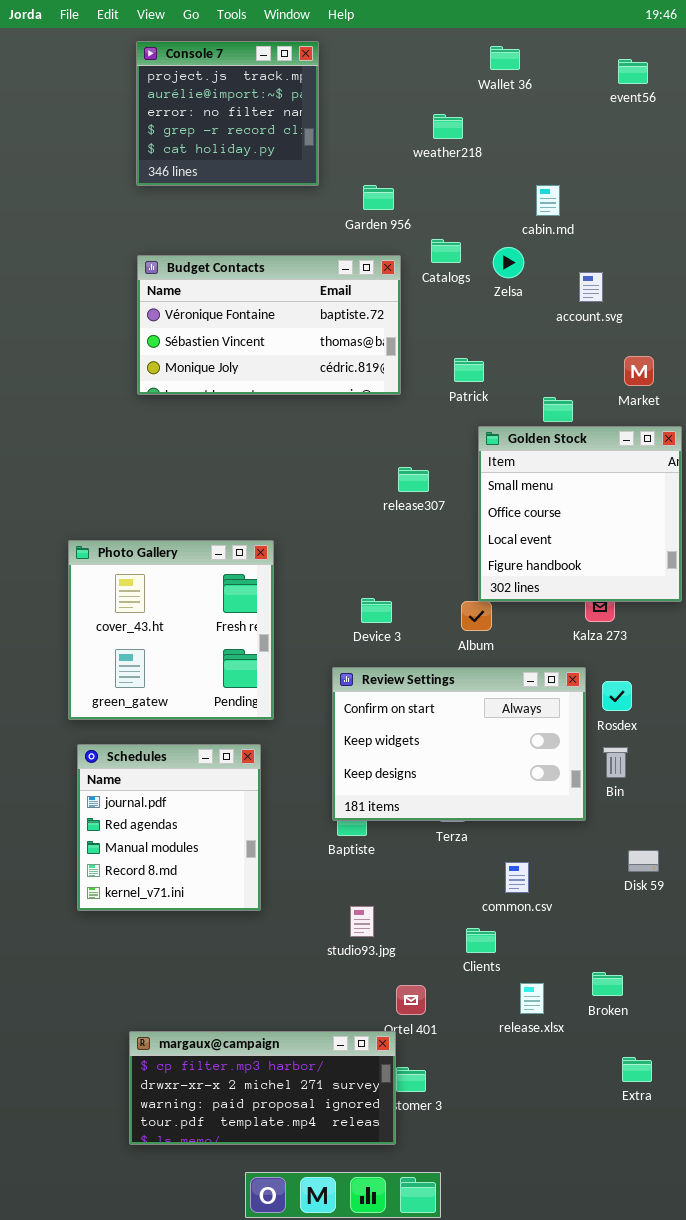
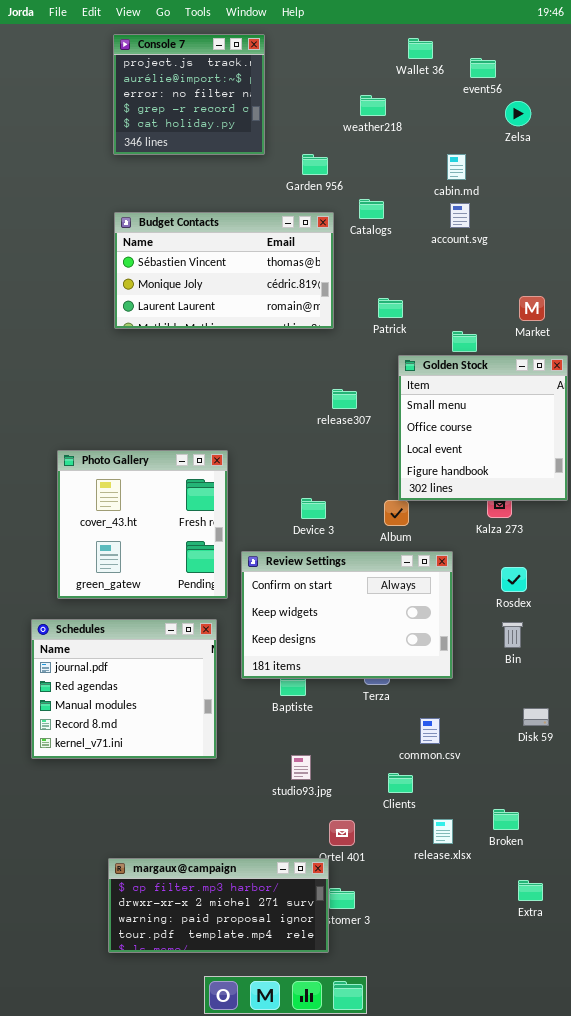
event56: [618,59,648,84] -> [470,58,496,78], moved
Zelsa: [493,247,524,278] -> [505,101,531,126], moved
Budget Contacts: [137,255,401,395] -> [114,212,334,329], scrolled down 1 row
account.svg: [579,272,603,302] -> [450,203,470,228], moved
Review Settings: [332,667,586,821] -> [241,551,453,679], moved
Schedules: [77,744,261,911] -> [31,619,217,759], resized

